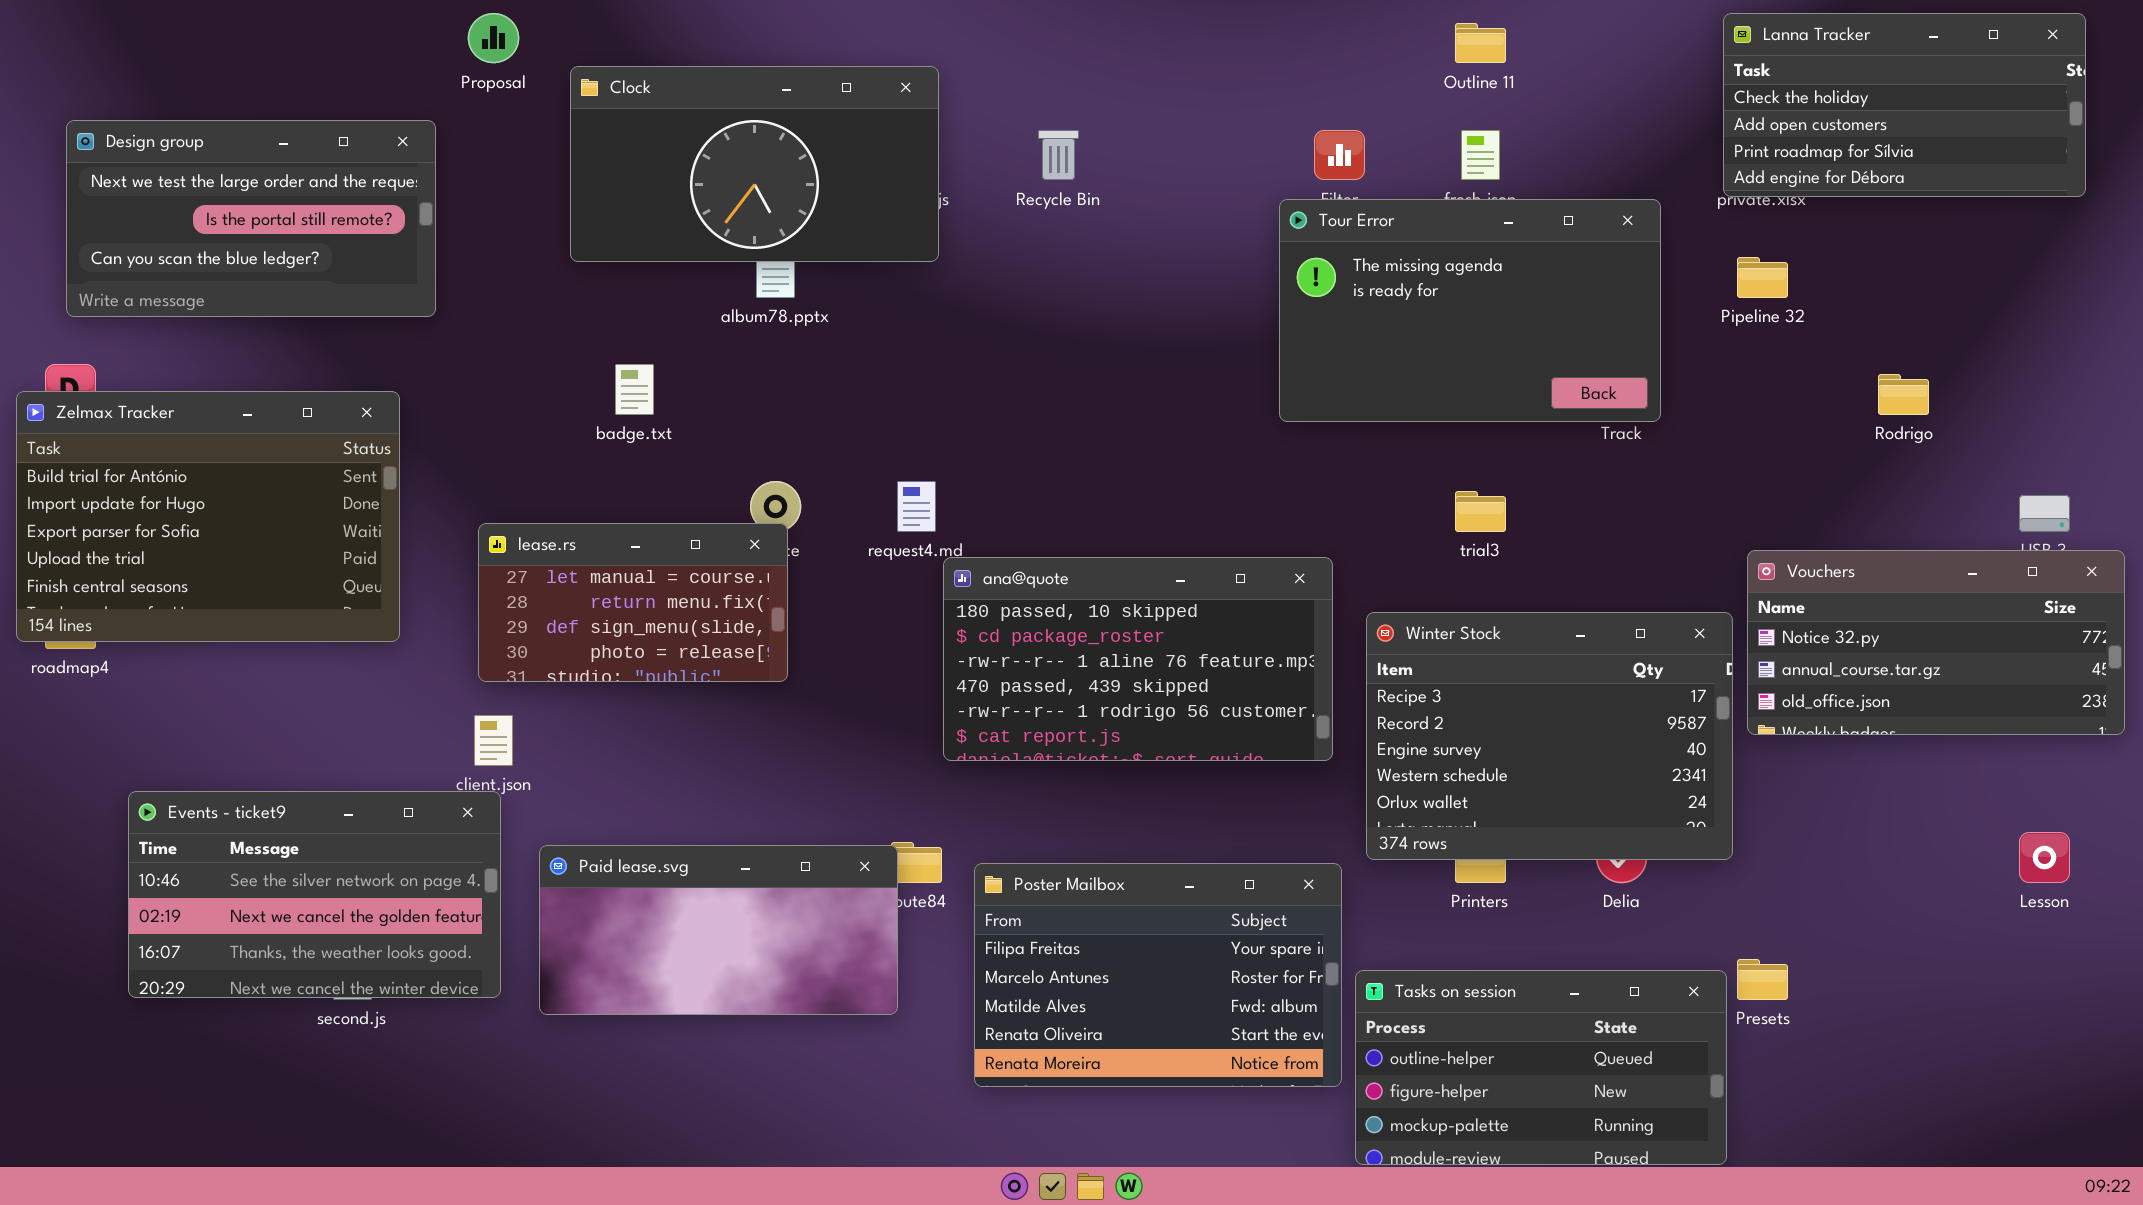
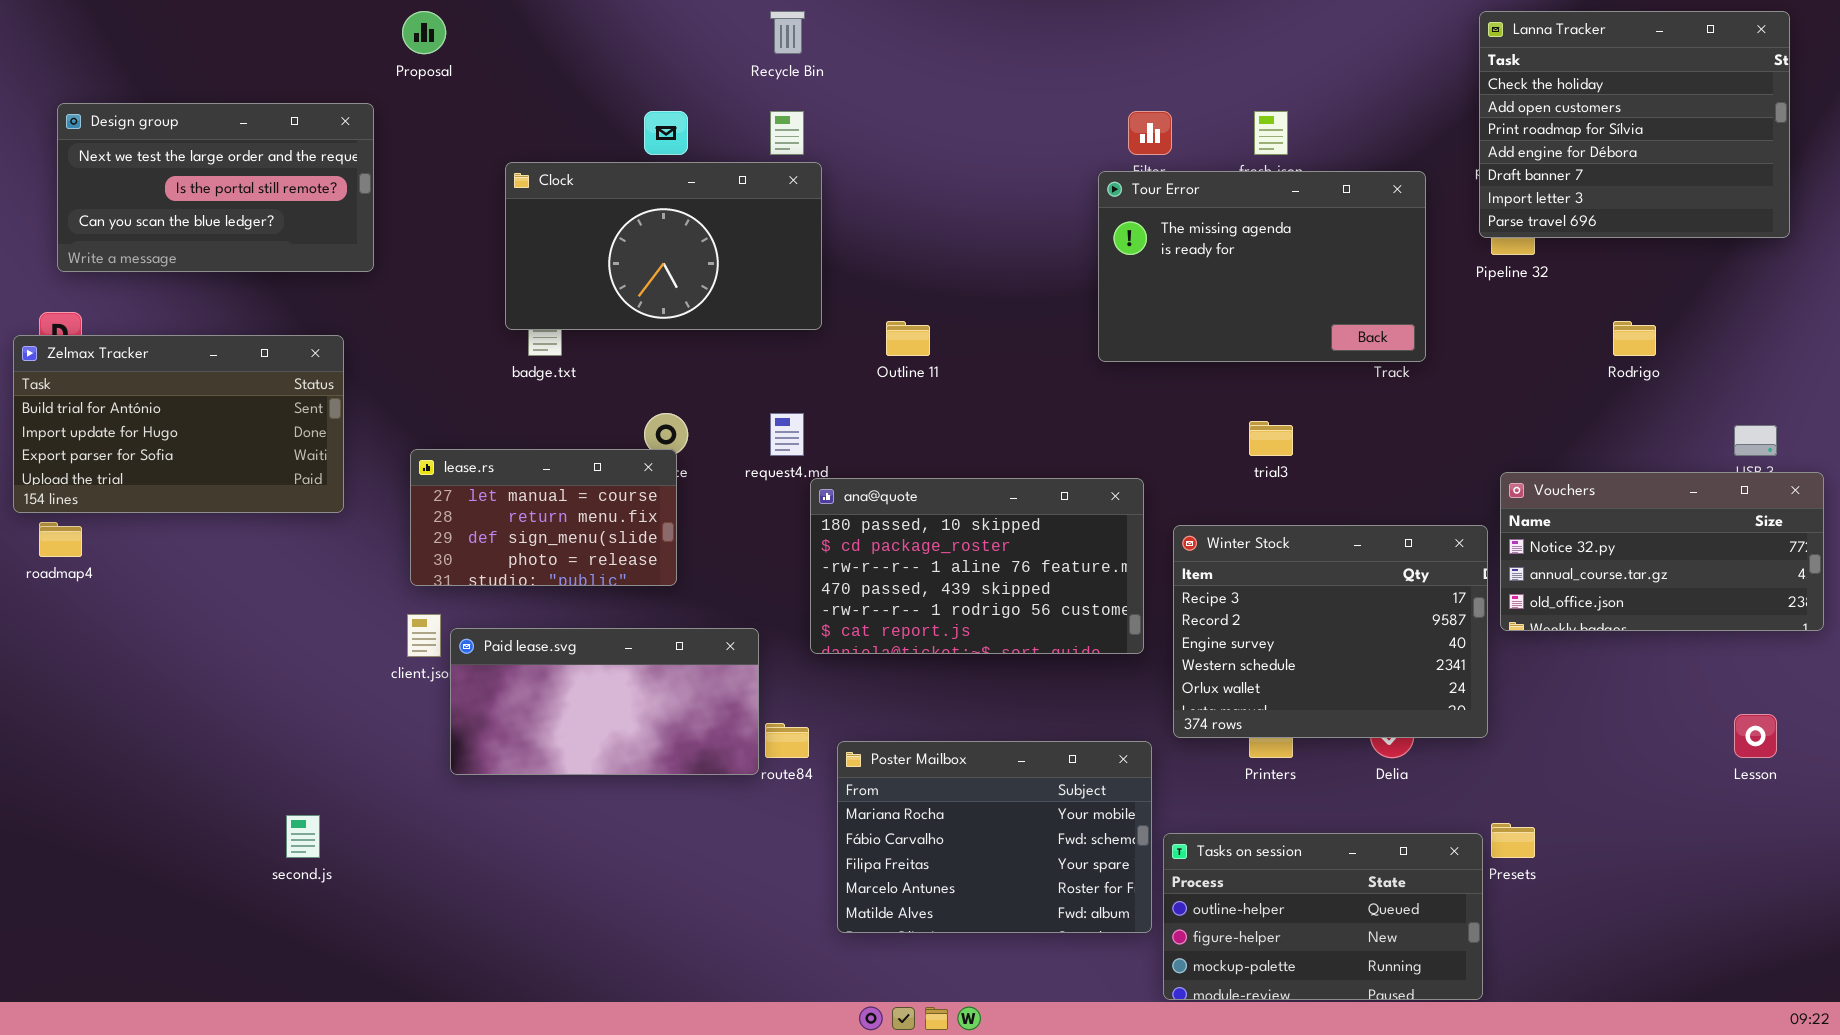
Lanna Tracker: [1723,13,2086,197] -> [1479,11,1790,238], resized
Outline 11: [1455,23,1506,63] -> [886,321,930,356], moved
Clock: [570,66,939,262] -> [505,162,822,330], moved
Recycle Bin: [1038,130,1079,180] -> [770,11,805,54], moved
Zelmax Tracker: [16,391,400,642] -> [13,335,344,513], resized
Events - ticket9: [128,791,501,998] -> none, closed
Paid lease.svg: [539,845,898,1015] -> [450,628,759,775], moved
Poster Mailbox: [974,863,1342,1087] -> [837,741,1152,933], scrolled up 2 rows

